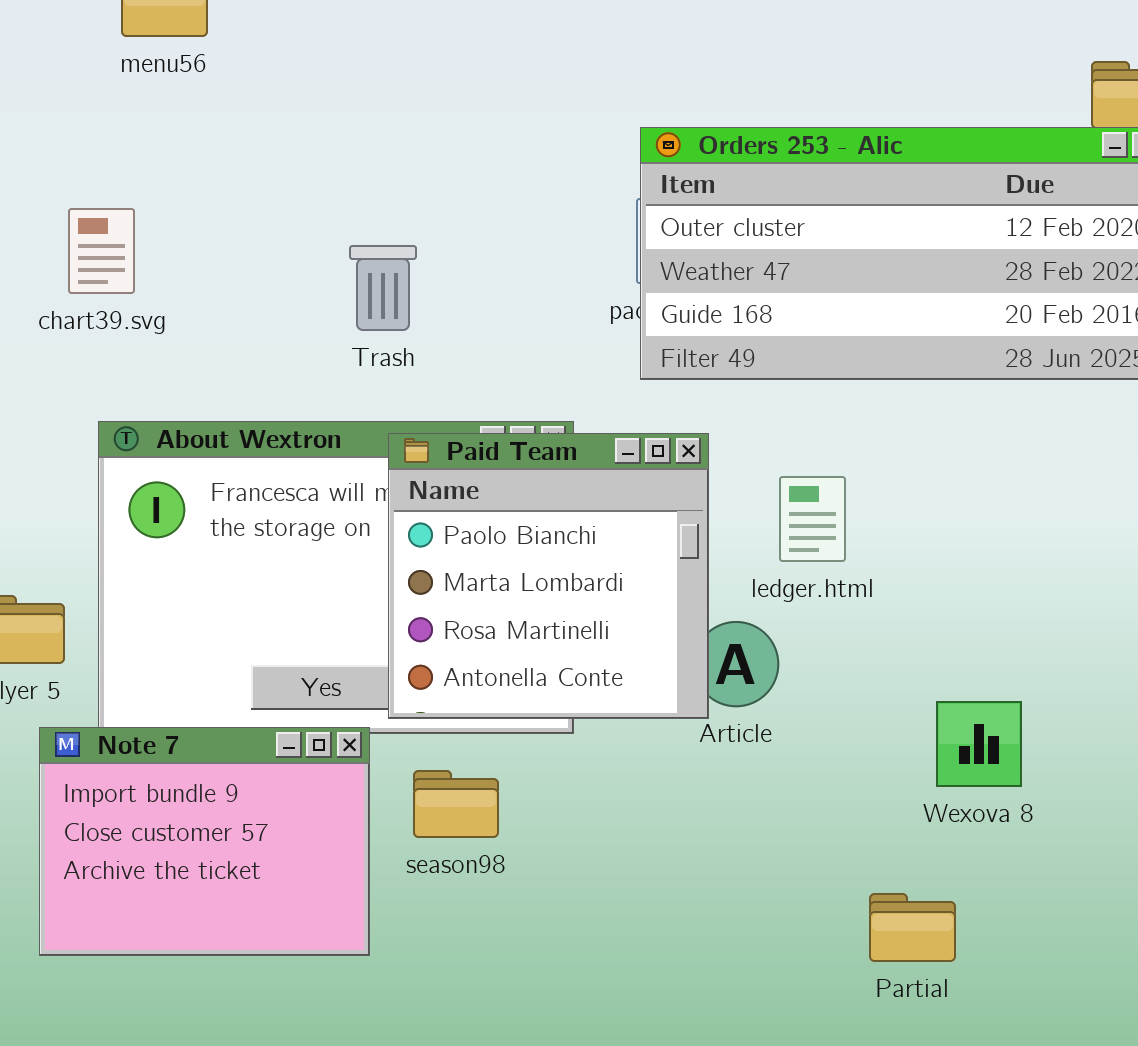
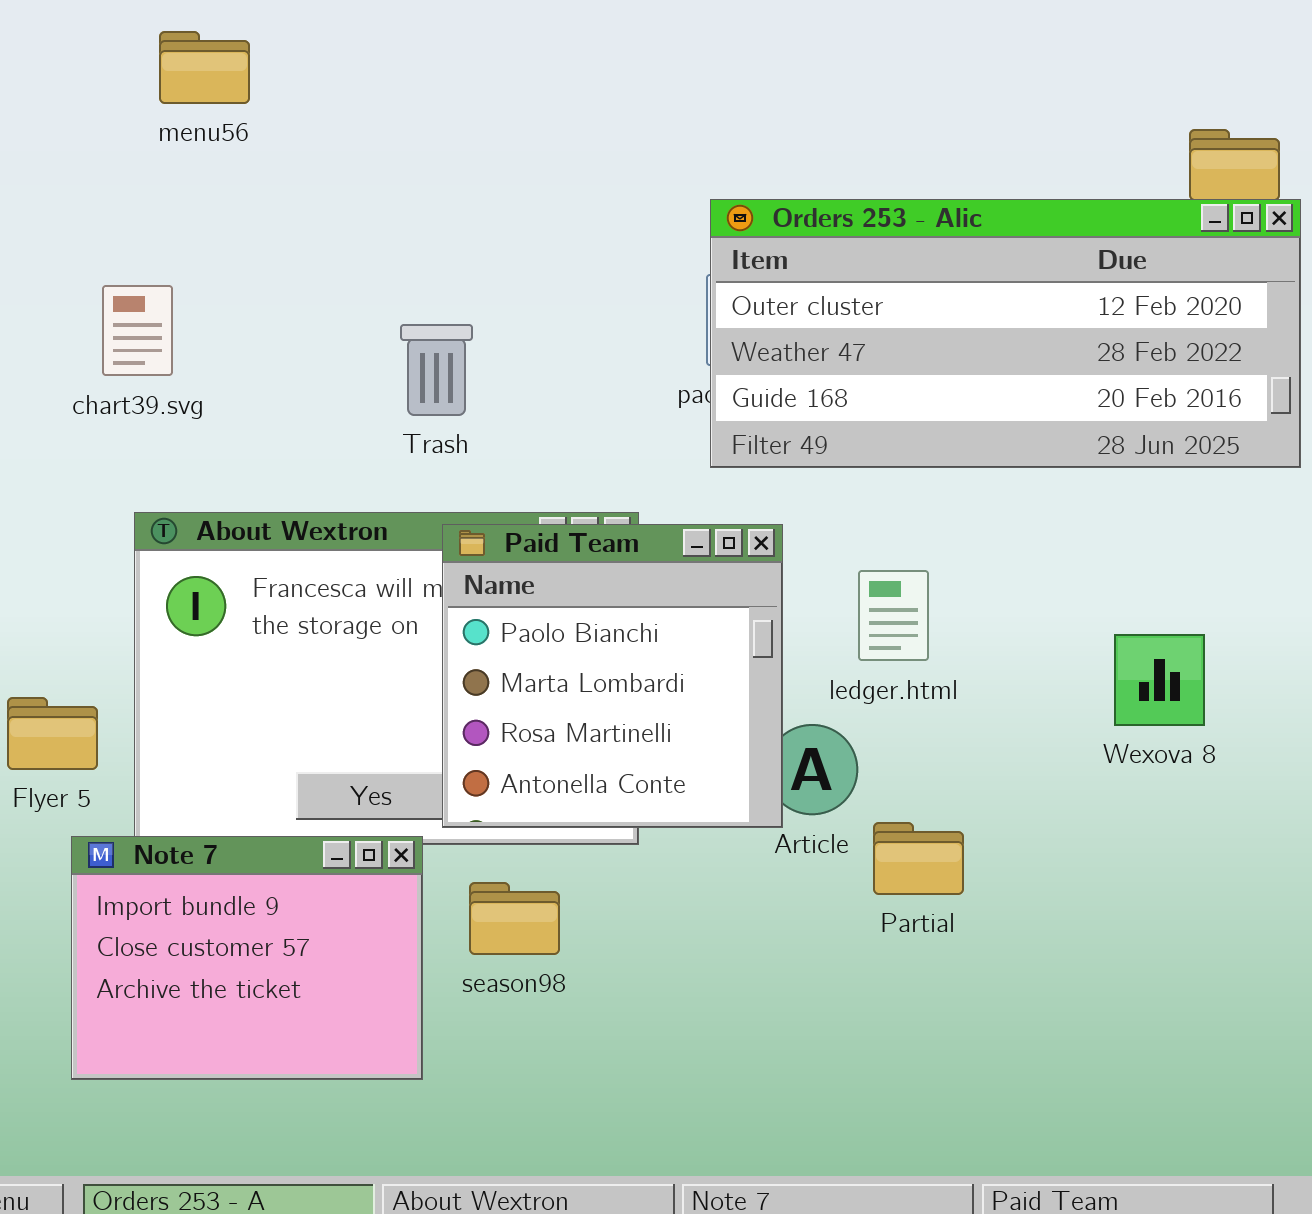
Wexova 8: [936,701,1022,787] -> [1114,634,1205,726], moved
Partial: [869,893,956,962] -> [873,822,964,895], moved

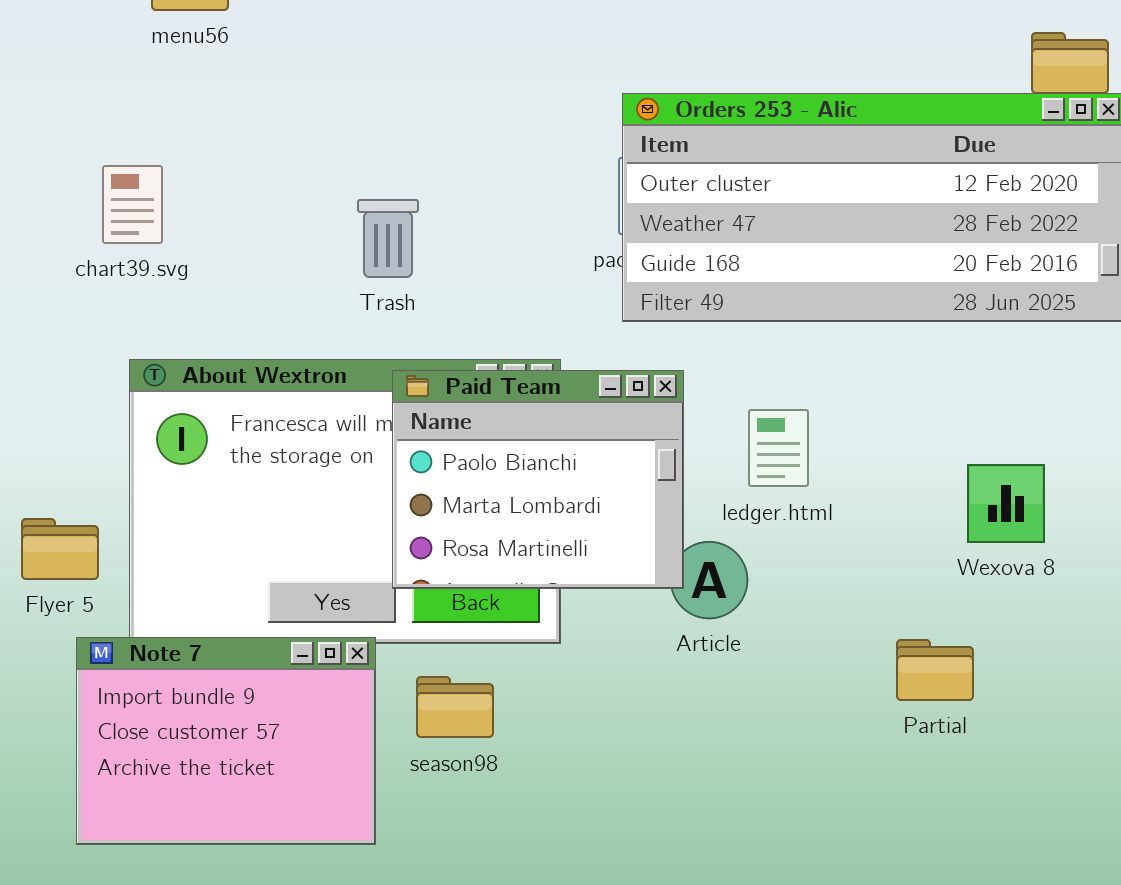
Paid Team: [442,524,783,828] -> [392,370,684,589], resized
Partial: [873,822,964,895] -> [896,639,974,701], moved

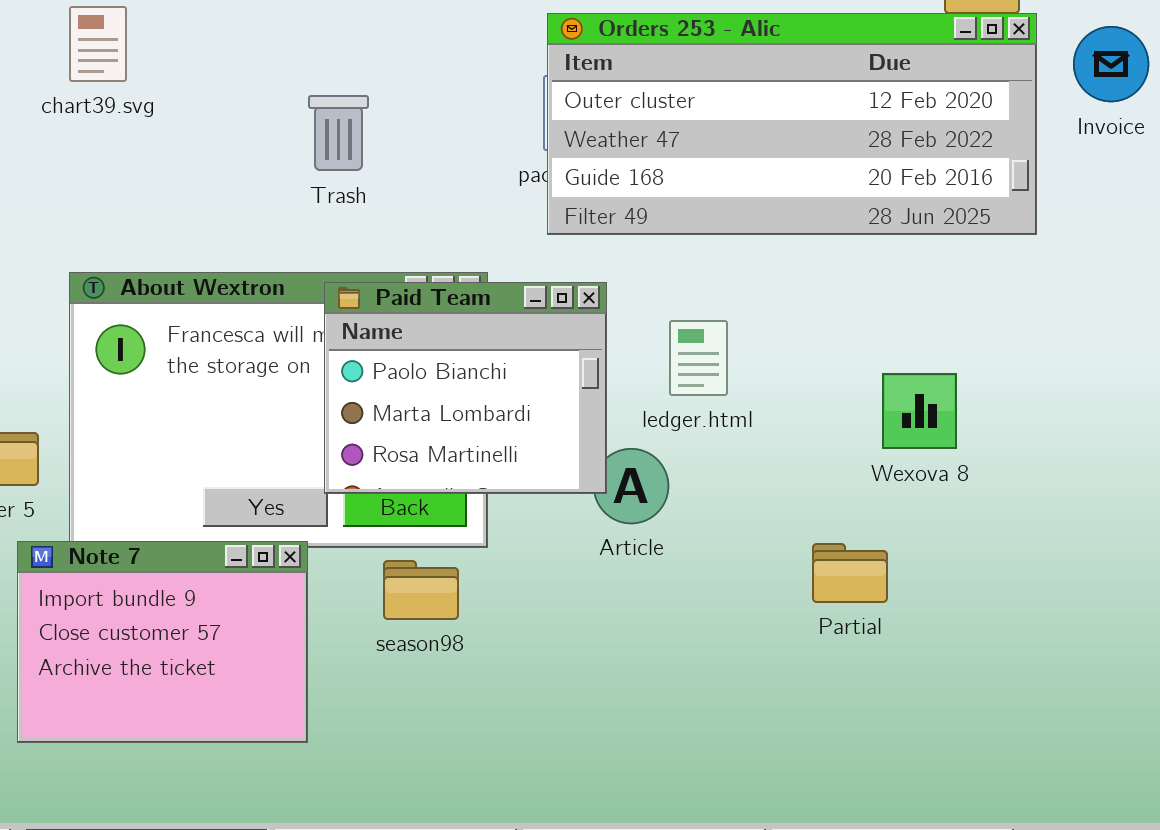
chart39.svg: [102,165,163,244] -> [69,6,127,82], moved
Trash: [357,199,419,278] -> [308,95,369,171], moved
season98: [416,676,494,738] -> [383,560,459,620], moved

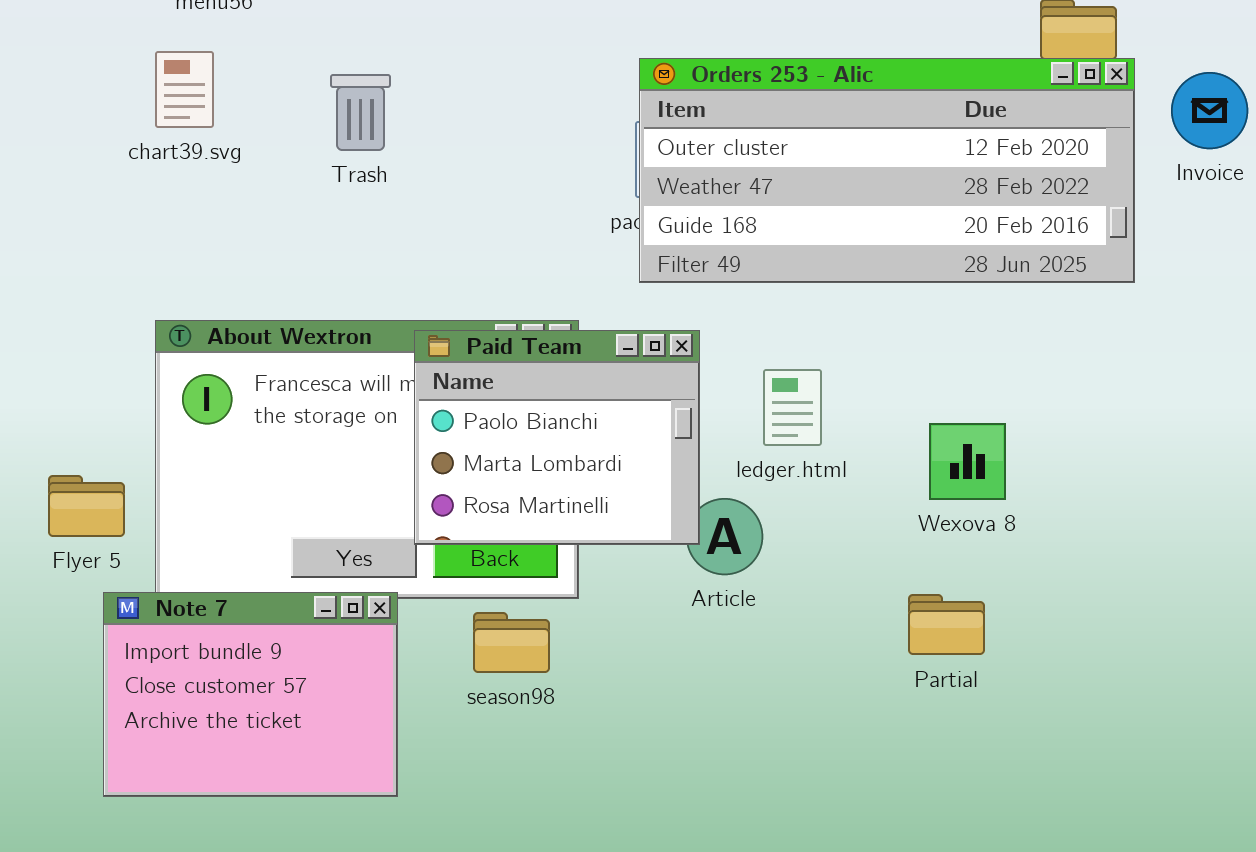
Trash: [308,95,369,171] -> [330,74,391,151], moved
Wexova 8: [882,373,957,449] -> [929,423,1006,500], moved

